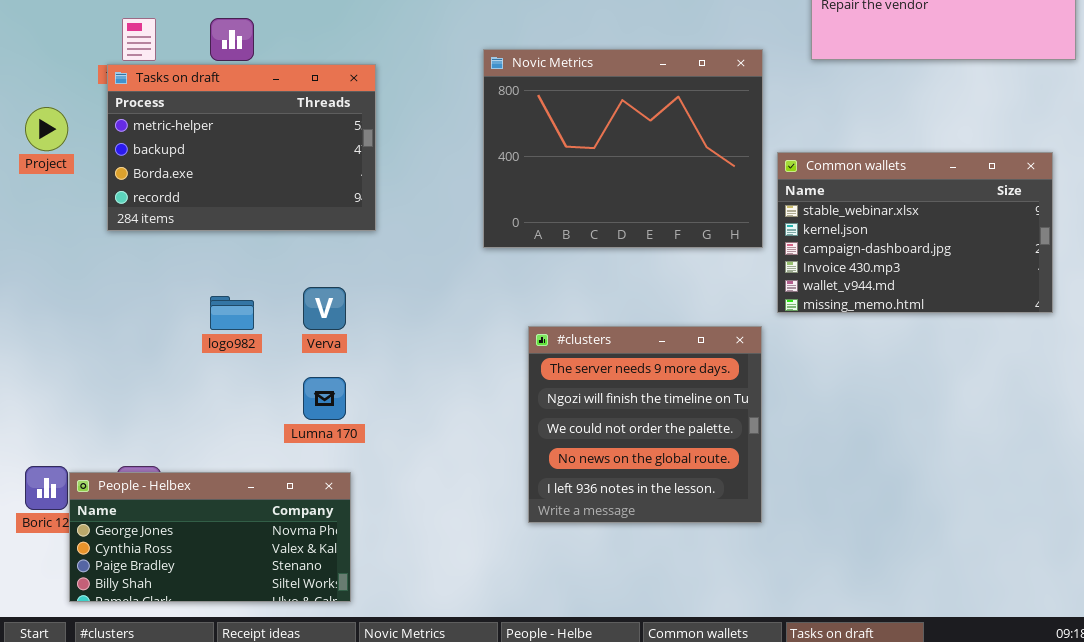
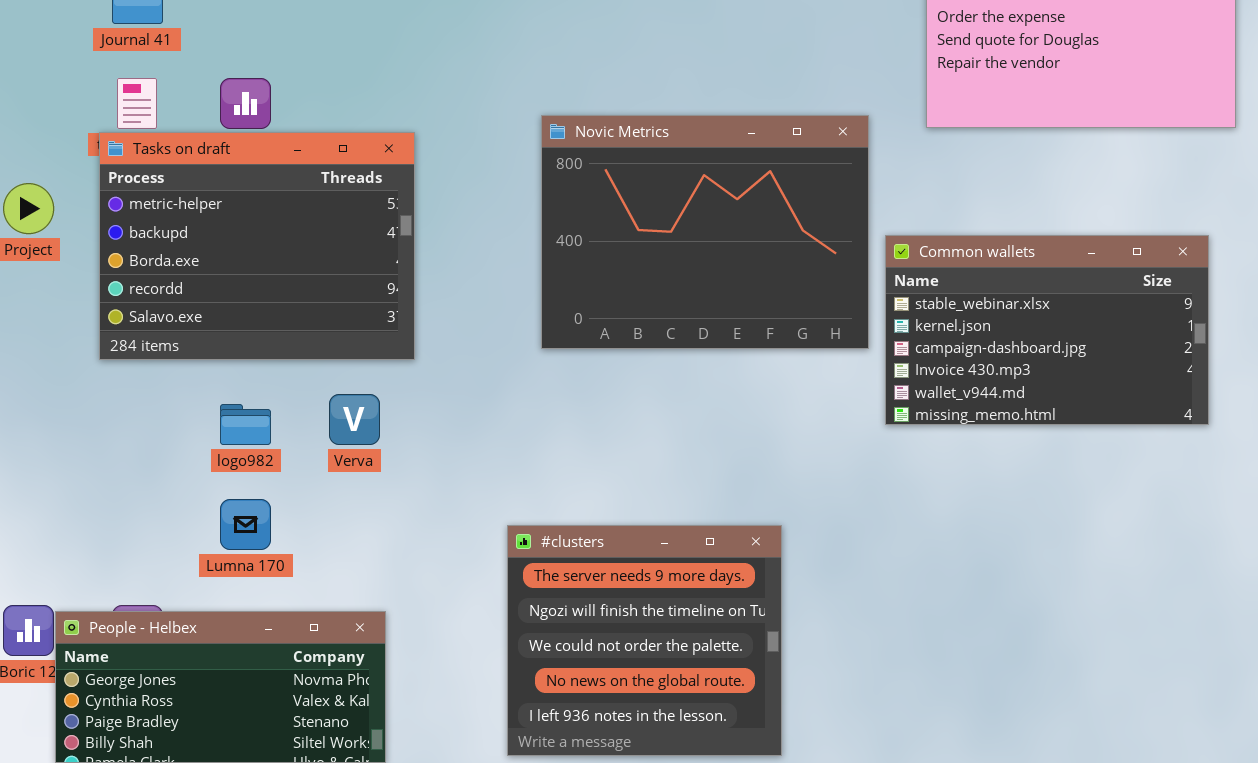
Tasks on draft: [107,64,376,231] -> [99,132,415,360], resized
#clusters: [528,326,762,523] -> [507,525,782,756], moved
Lumna 170: [303,377,346,420] -> [220,499,271,550], moved

